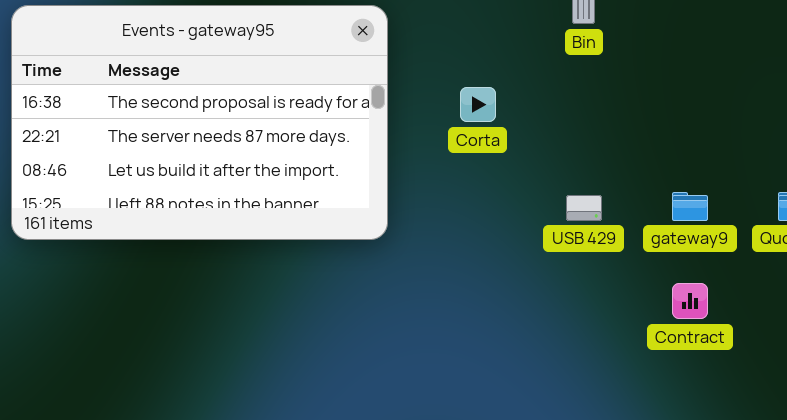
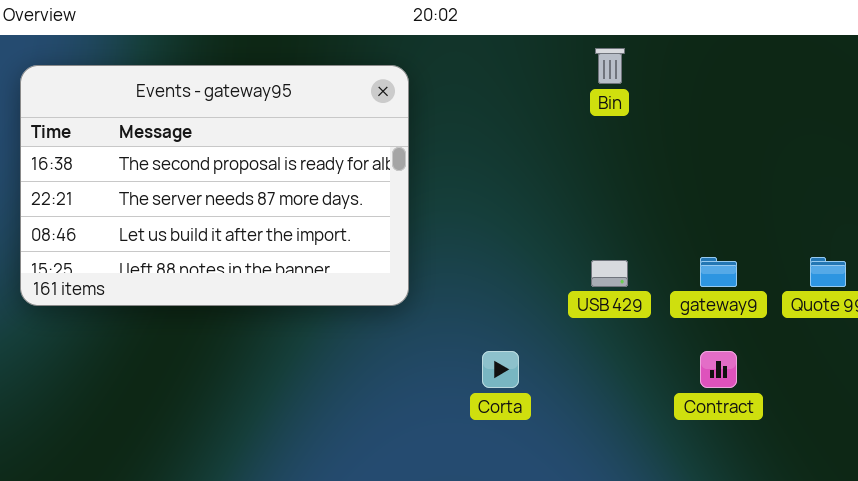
Corta: [460,87,496,122] -> [482,351,519,388], moved

